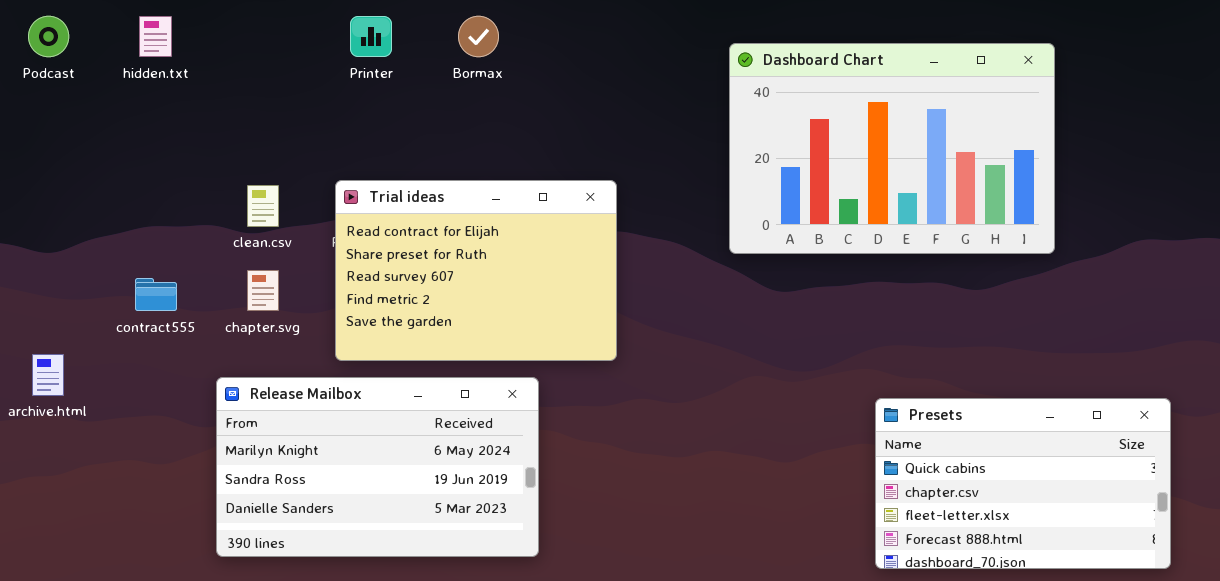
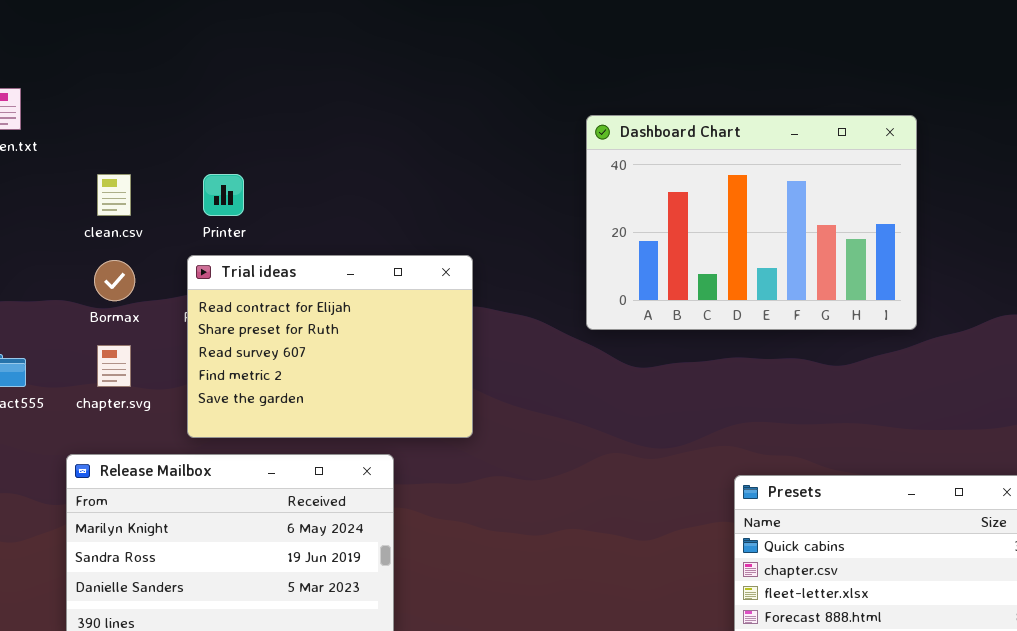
Printer: [350,16,392,57] -> [203,174,244,216], moved
Bormax: [458,16,499,57] -> [94,260,135,301], moved
clean.csv: [247,185,279,227] -> [97,174,131,216], moved

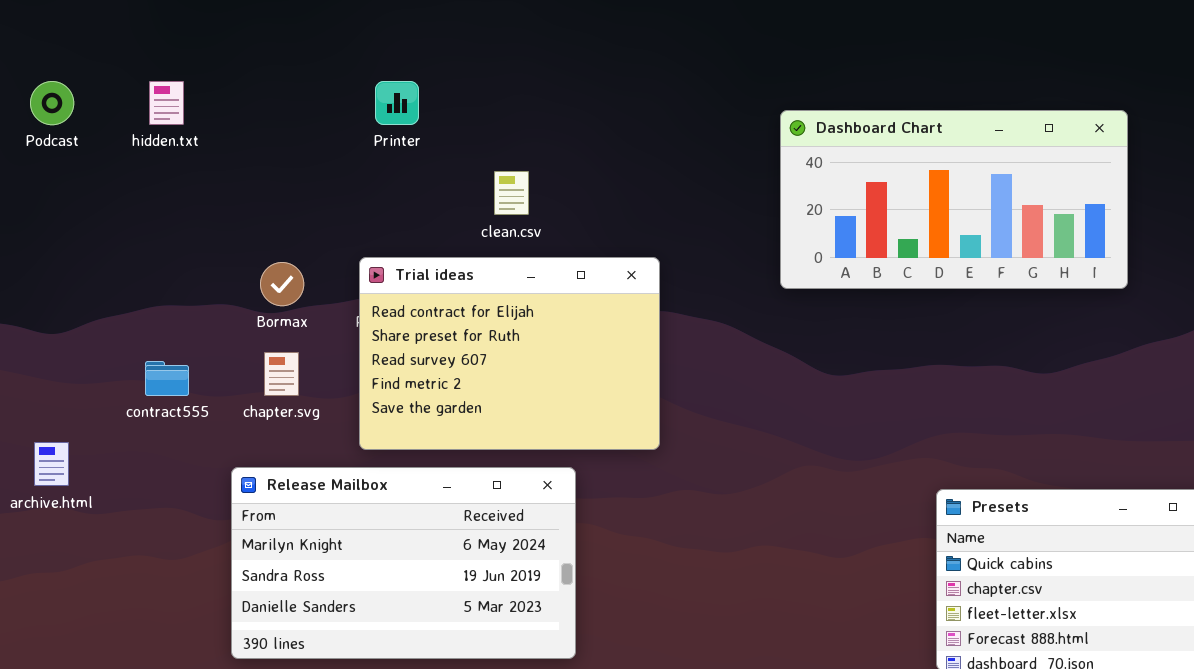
Dashboard Chart: [586,115,917,330] -> [780,110,1128,289], resized
clean.csv: [97,174,131,216] -> [494,171,529,215], moved
Printer: [203,174,244,216] -> [375,81,419,125], moved

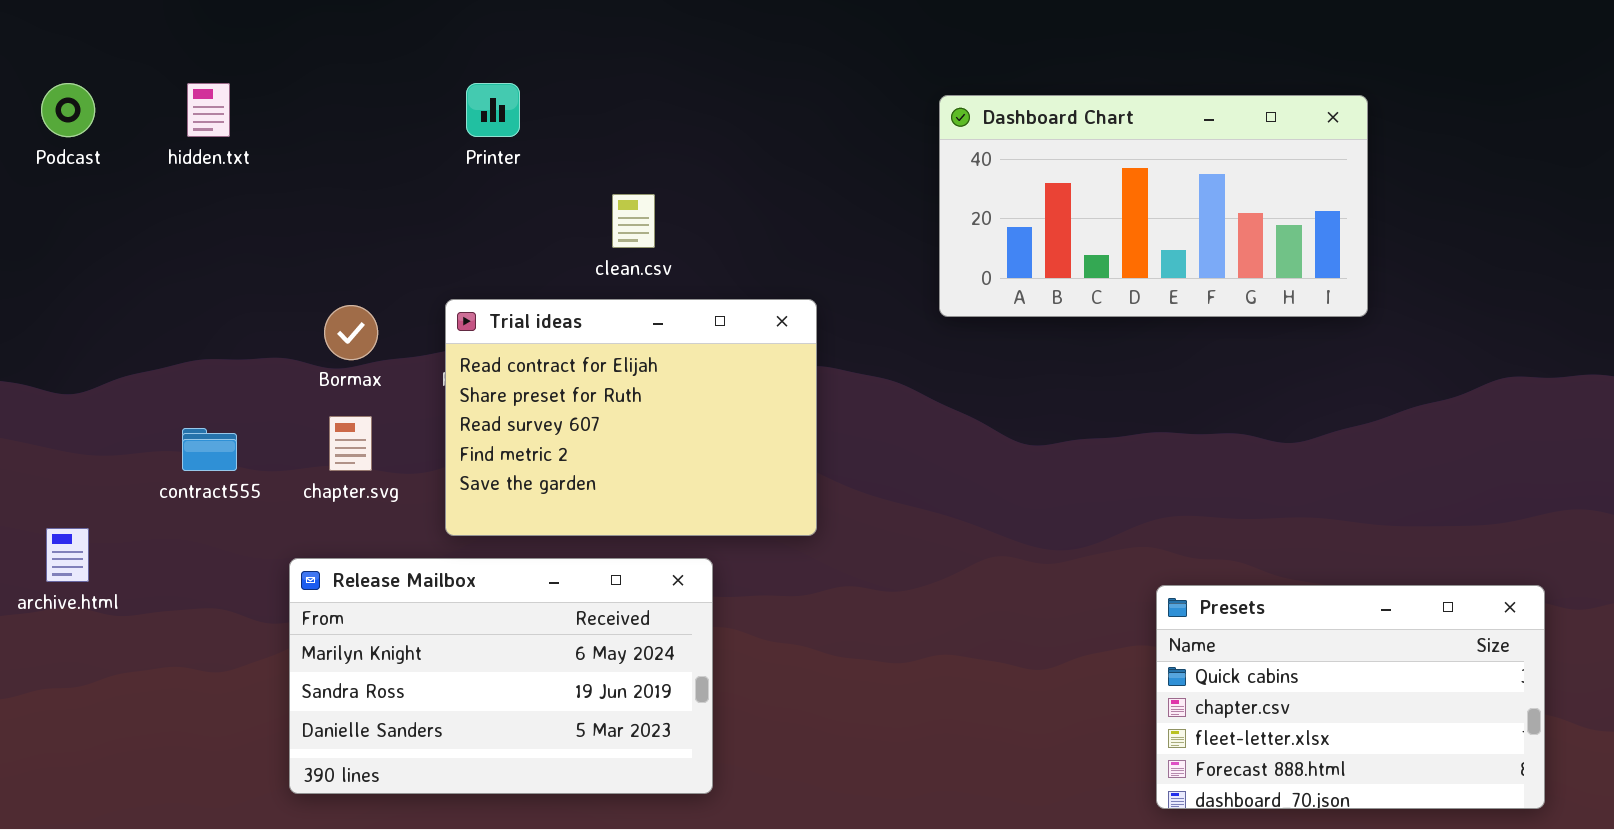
Dashboard Chart: [780,110,1128,289] -> [939,95,1368,317], moved

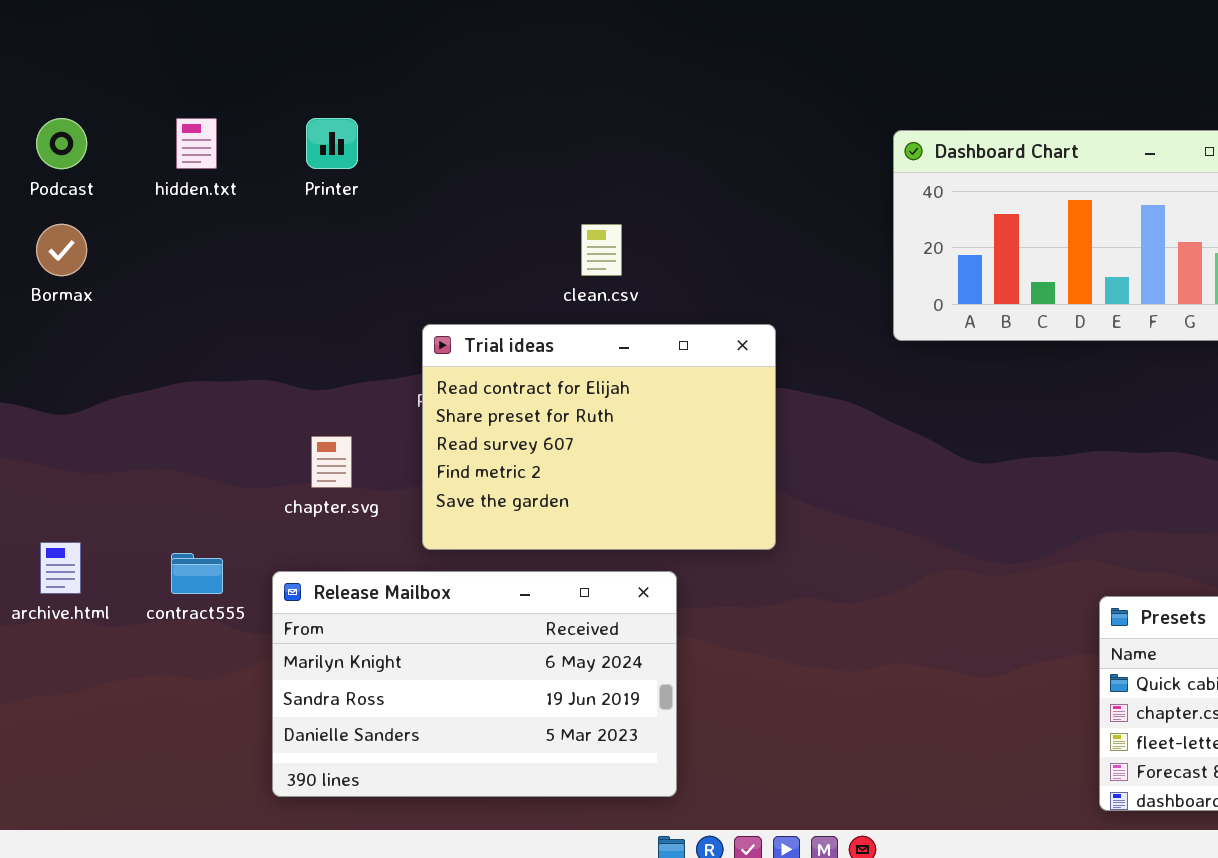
Printer: [466,83,520,137] -> [306,118,358,169], moved
Bormax: [324,305,378,360] -> [36,224,87,276], moved
contract555: [182,428,237,471] -> [171,553,223,594], moved

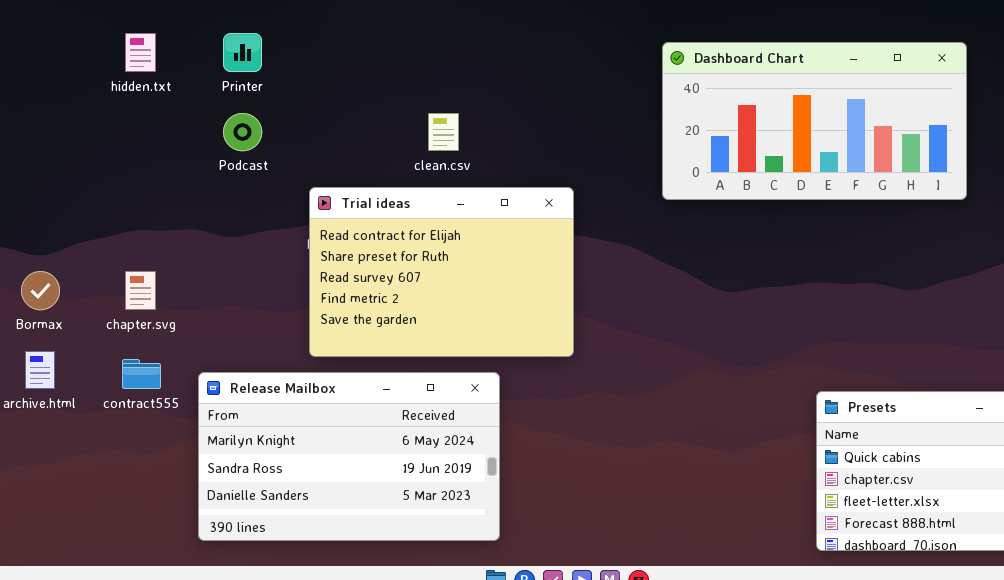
Podcast: [36,118,87,169] -> [223,113,262,151], moved
Bormax: [36,224,87,276] -> [21,271,60,310], moved
chapter.svg: [311,436,352,488] -> [125,271,156,310], moved

